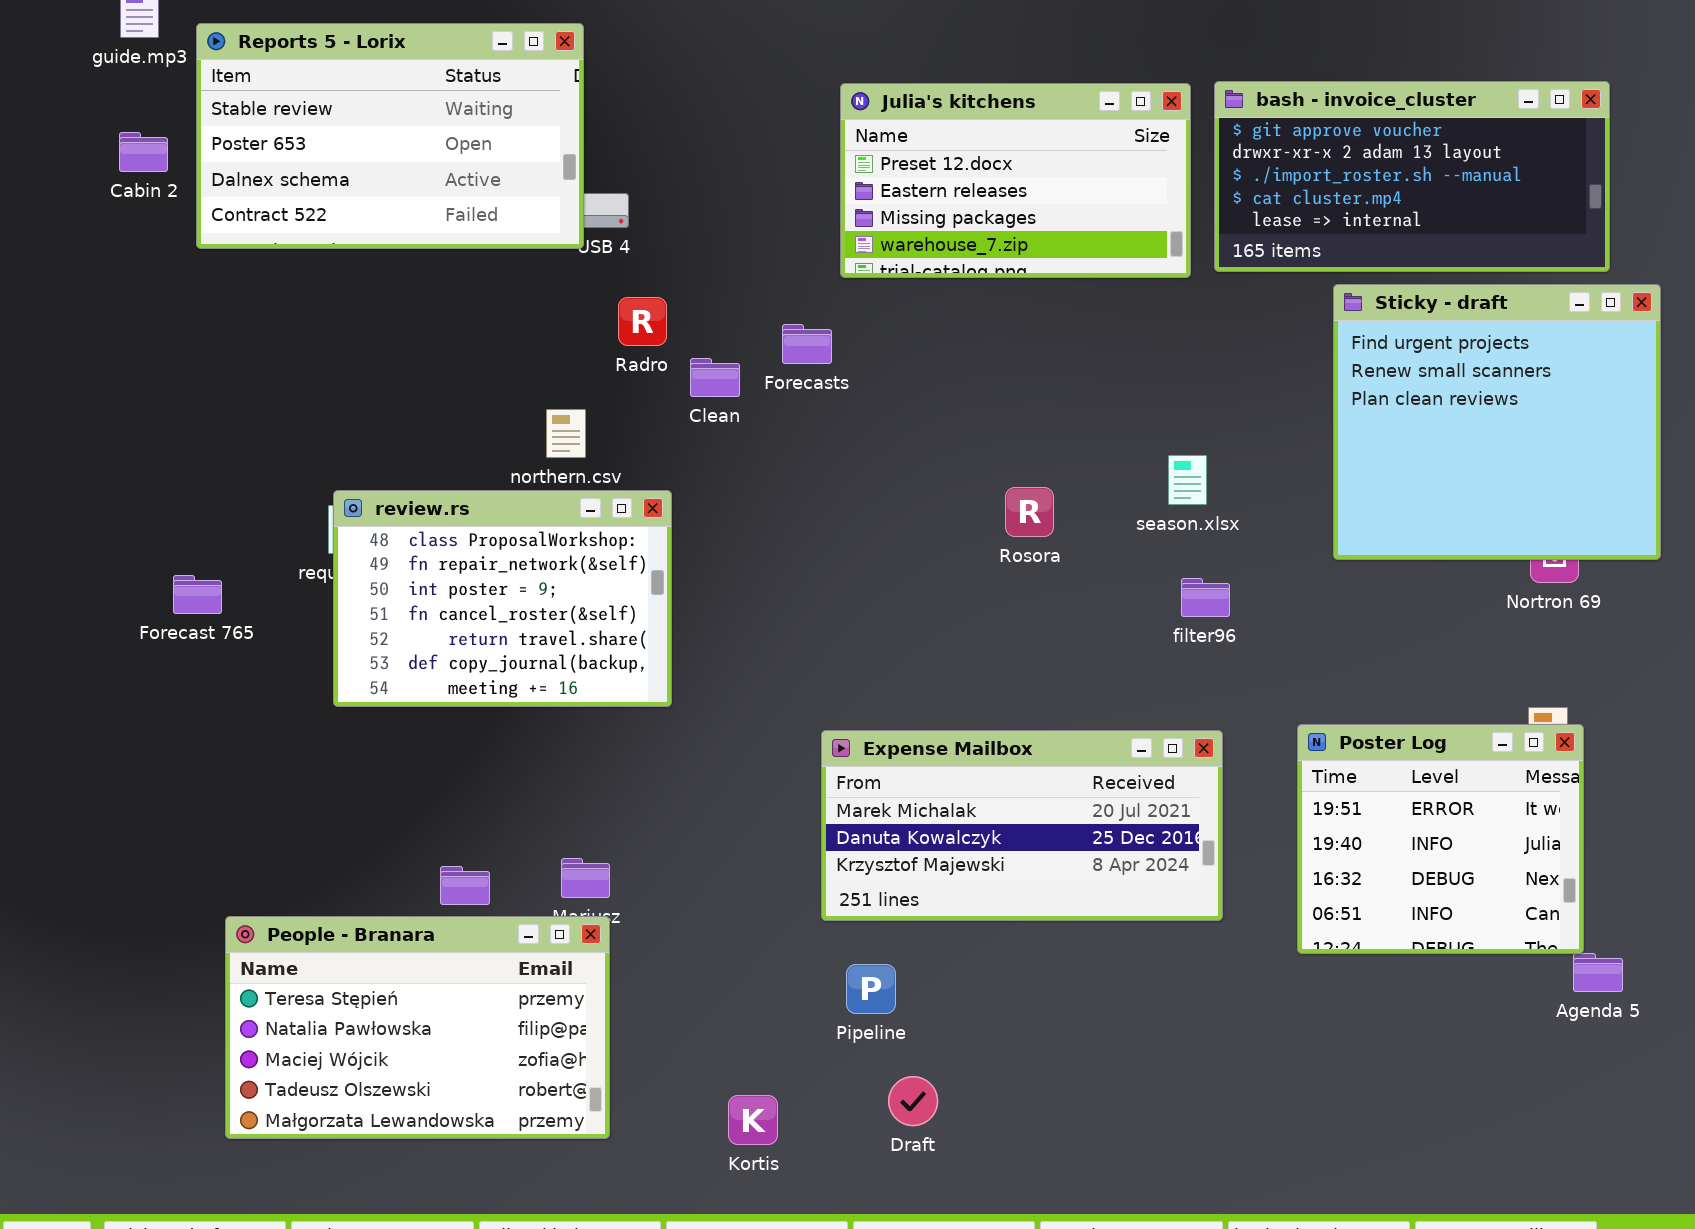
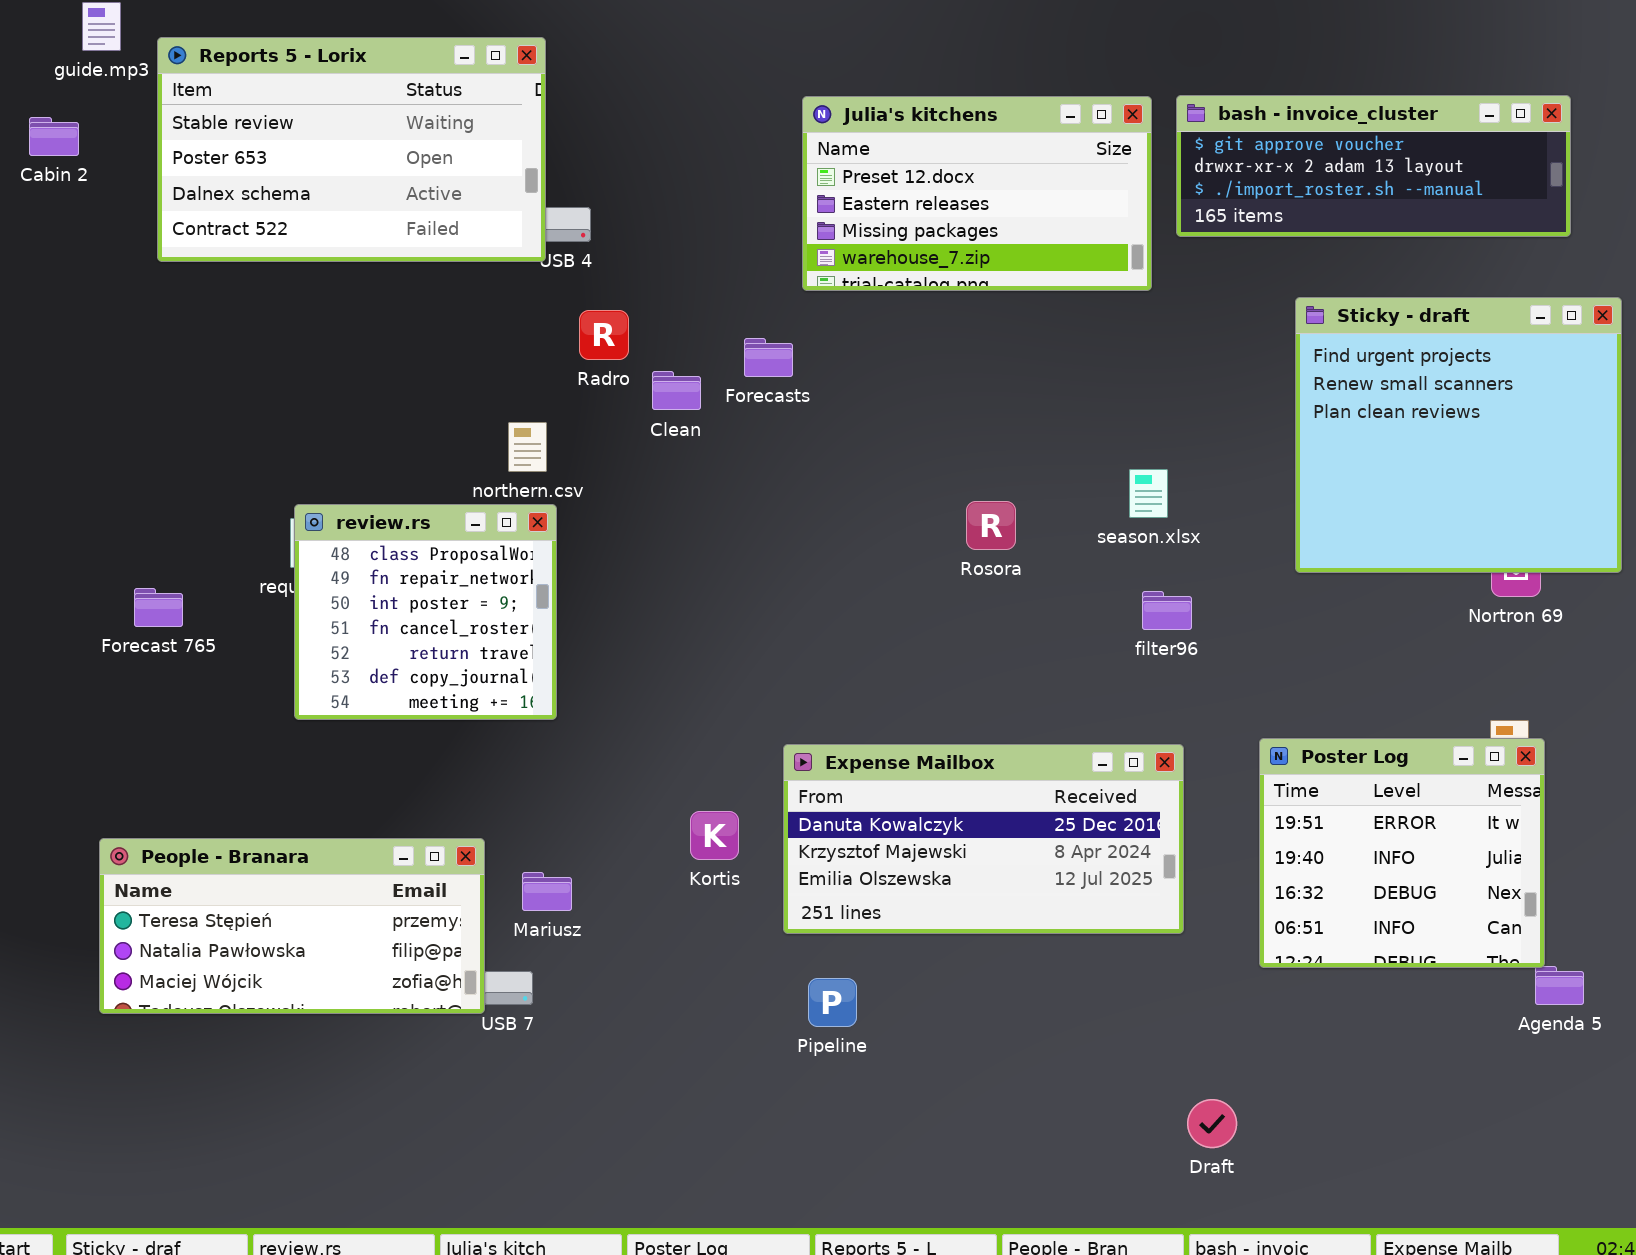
bash - invoice_cluster: [1214,81,1610,272] -> [1176,95,1571,237], resized
Cabin 2: [119,132,168,172] -> [29,117,79,156], moved
review.rs: [333,490,672,707] -> [294,504,557,720], resized
Expense Mailbox: [821,730,1223,921] -> [783,744,1184,934], scrolled down 1 row
People - Branara: [225,916,610,1139] -> [99,838,485,1014], moved, resized
Draft: [888,1076,938,1126] -> [1187,1099,1237,1148], moved
Kortis: [728,1095,778,1145] -> [690,811,739,860], moved

